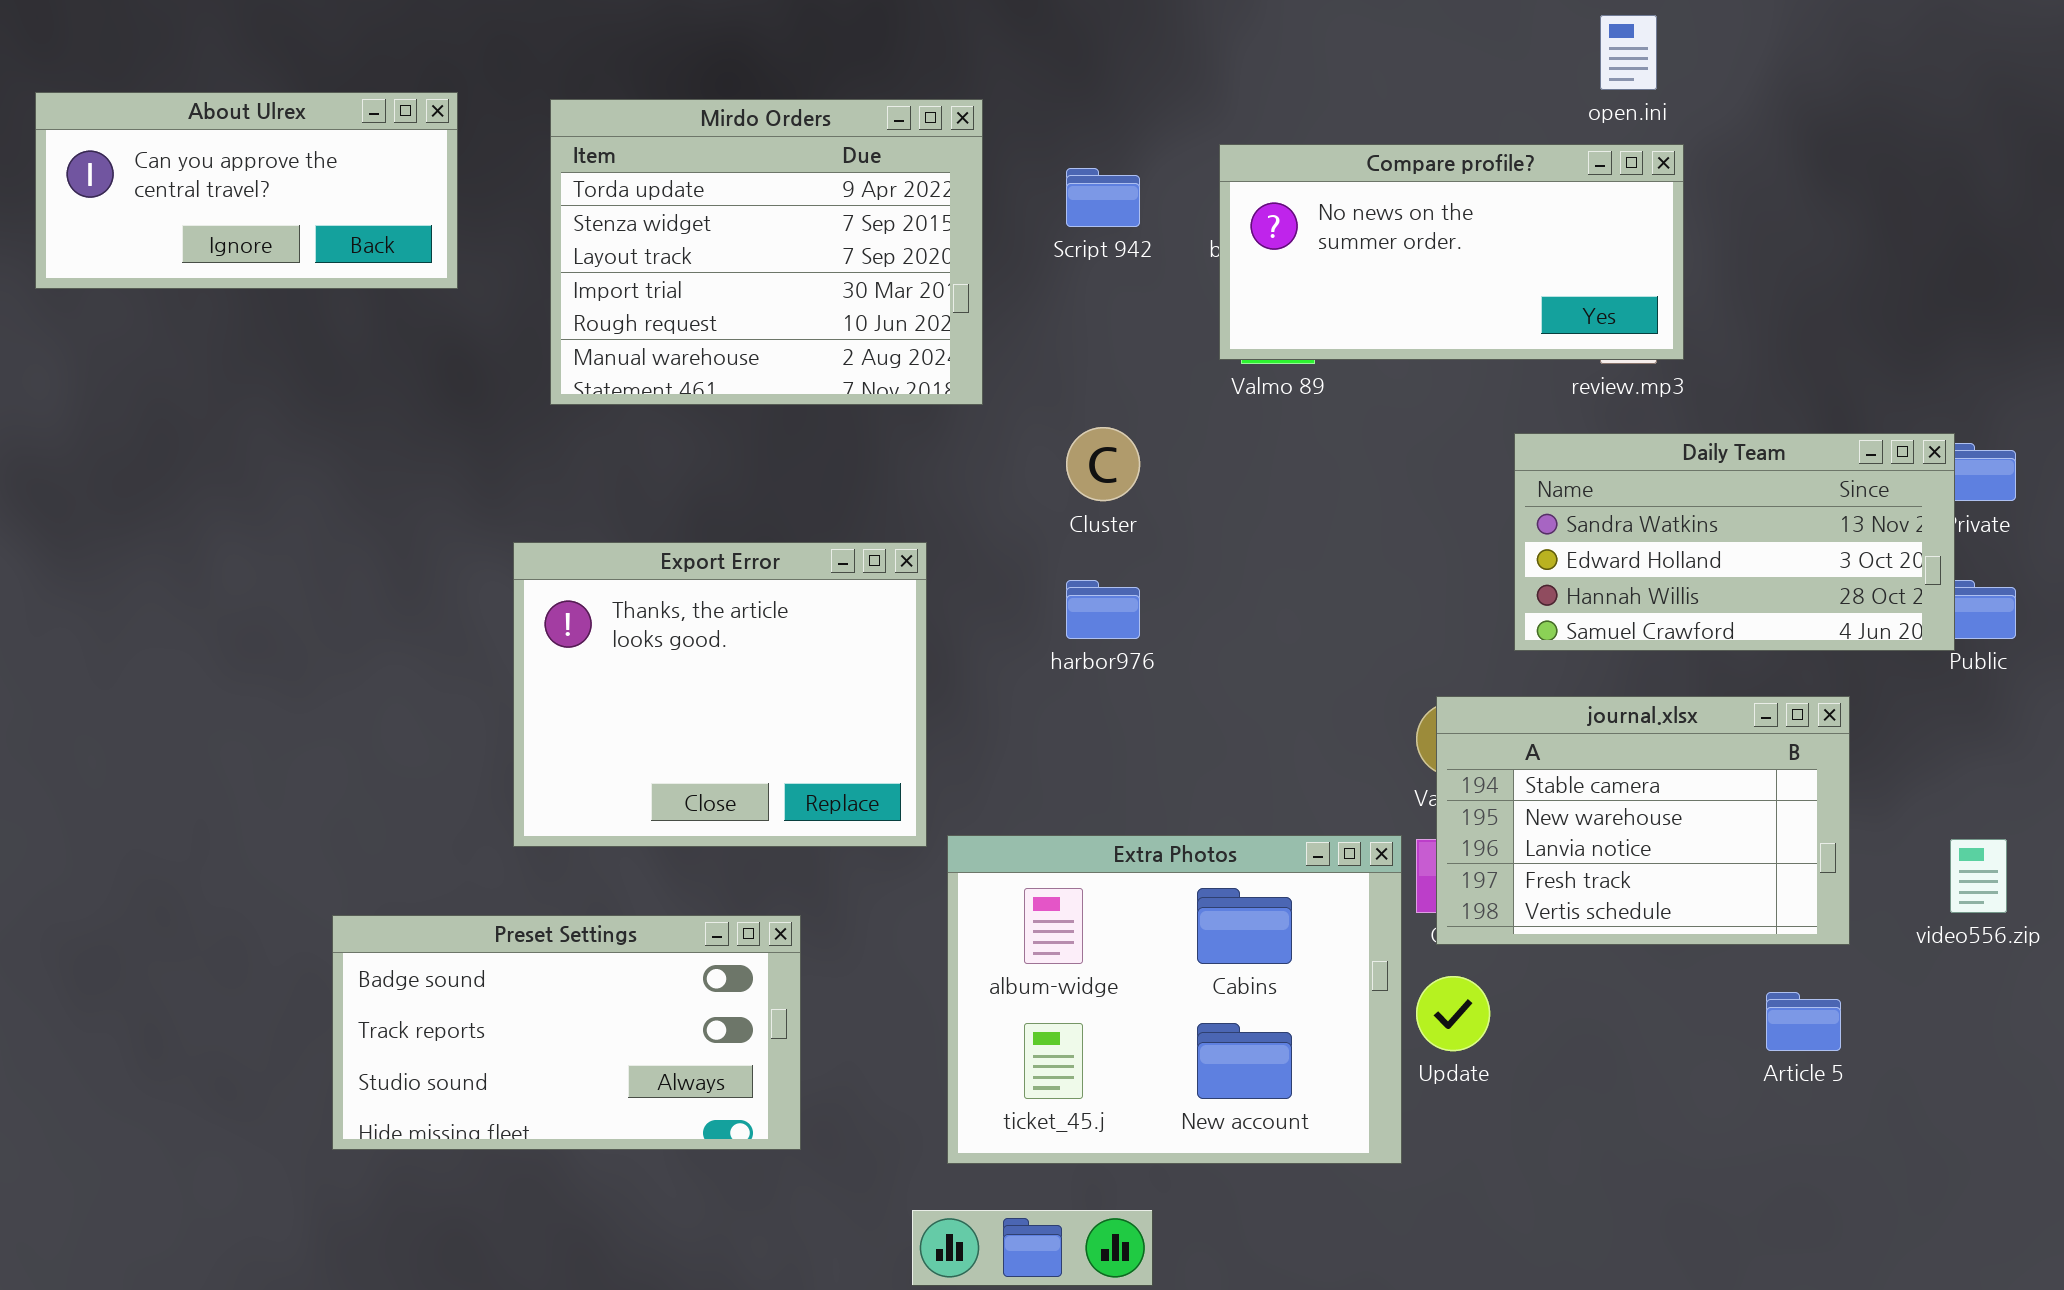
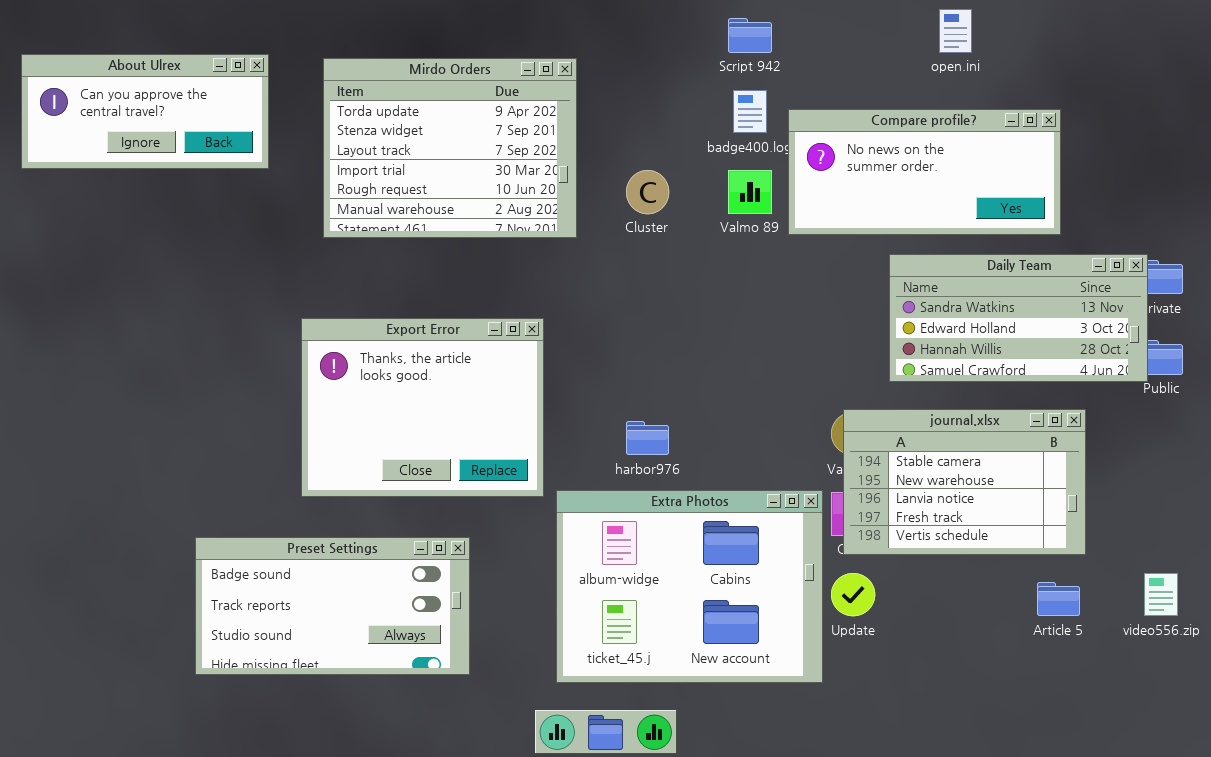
Compare profile?: [1219,144,1684,360] -> [788,109,1061,235], moved
Script 942: [1066,168,1140,227] -> [728,18,772,53], moved
Cluster: [1066,427,1140,501] -> [626,170,669,214], moved
harbor976: [1066,580,1140,639] -> [626,421,669,455], moved
video556.zip: [1950,839,2007,913] -> [1144,573,1178,616], moved

